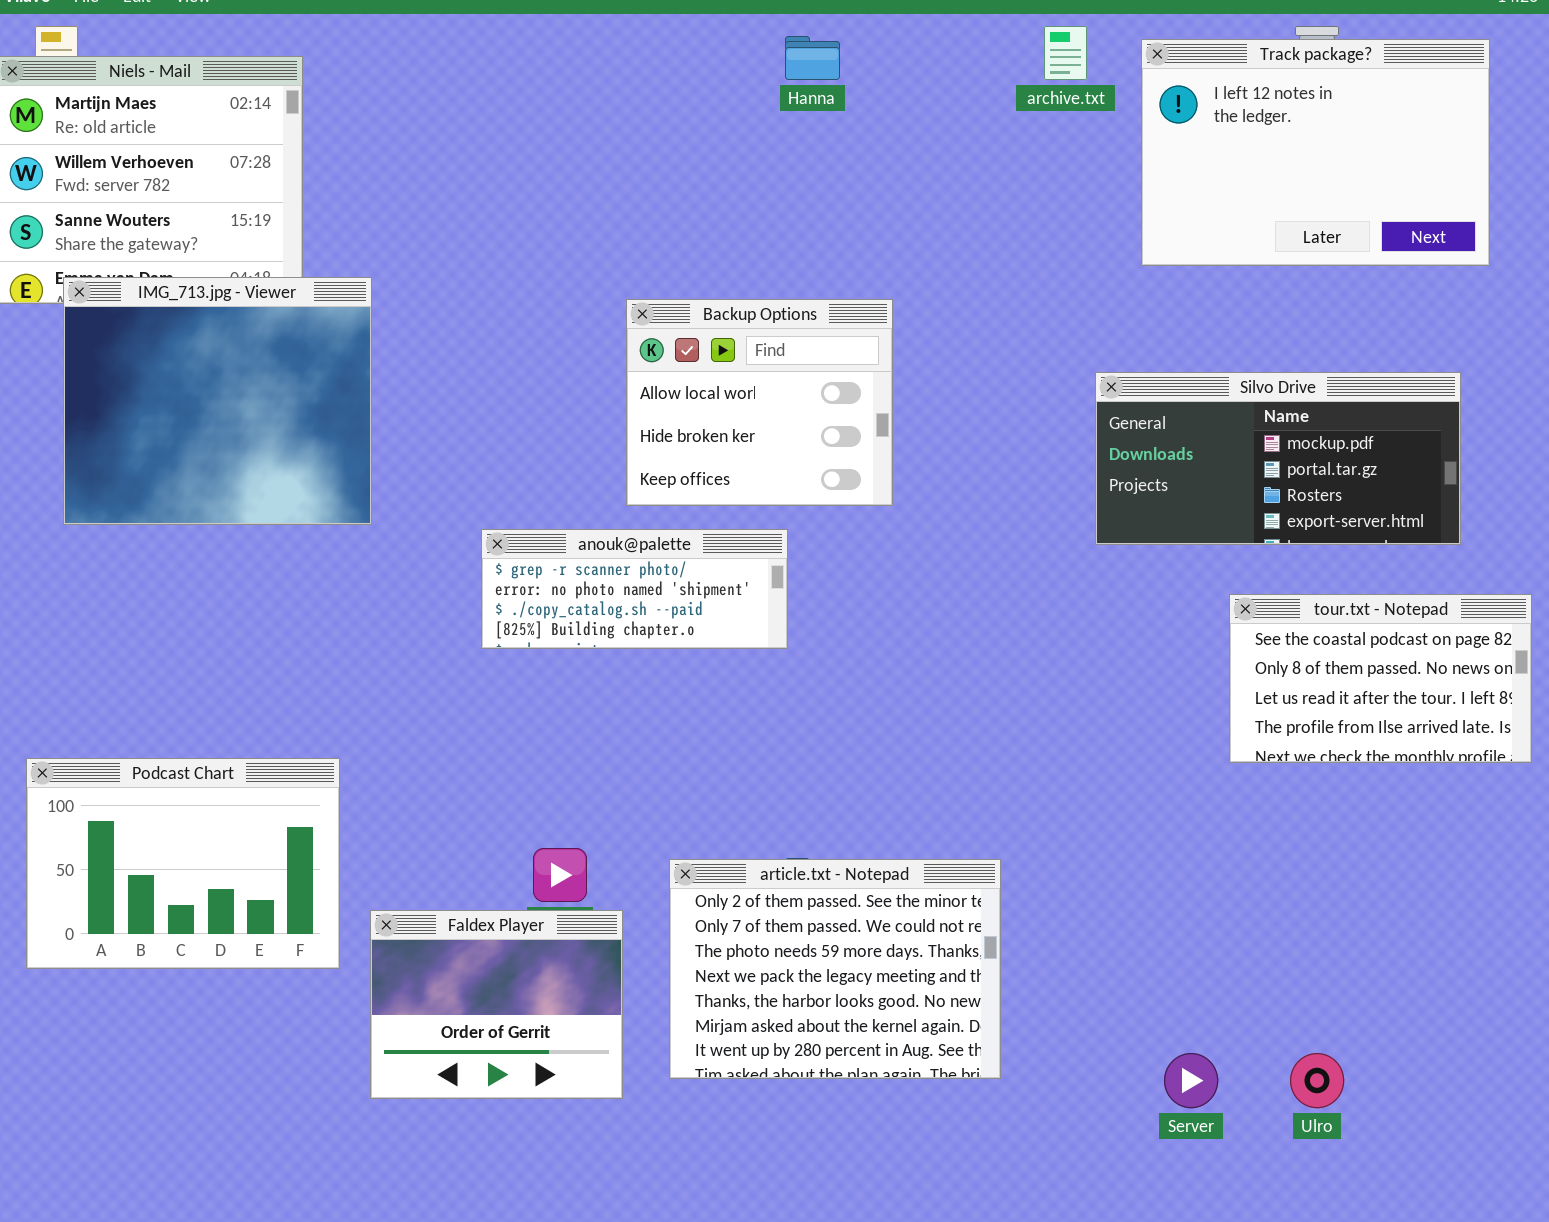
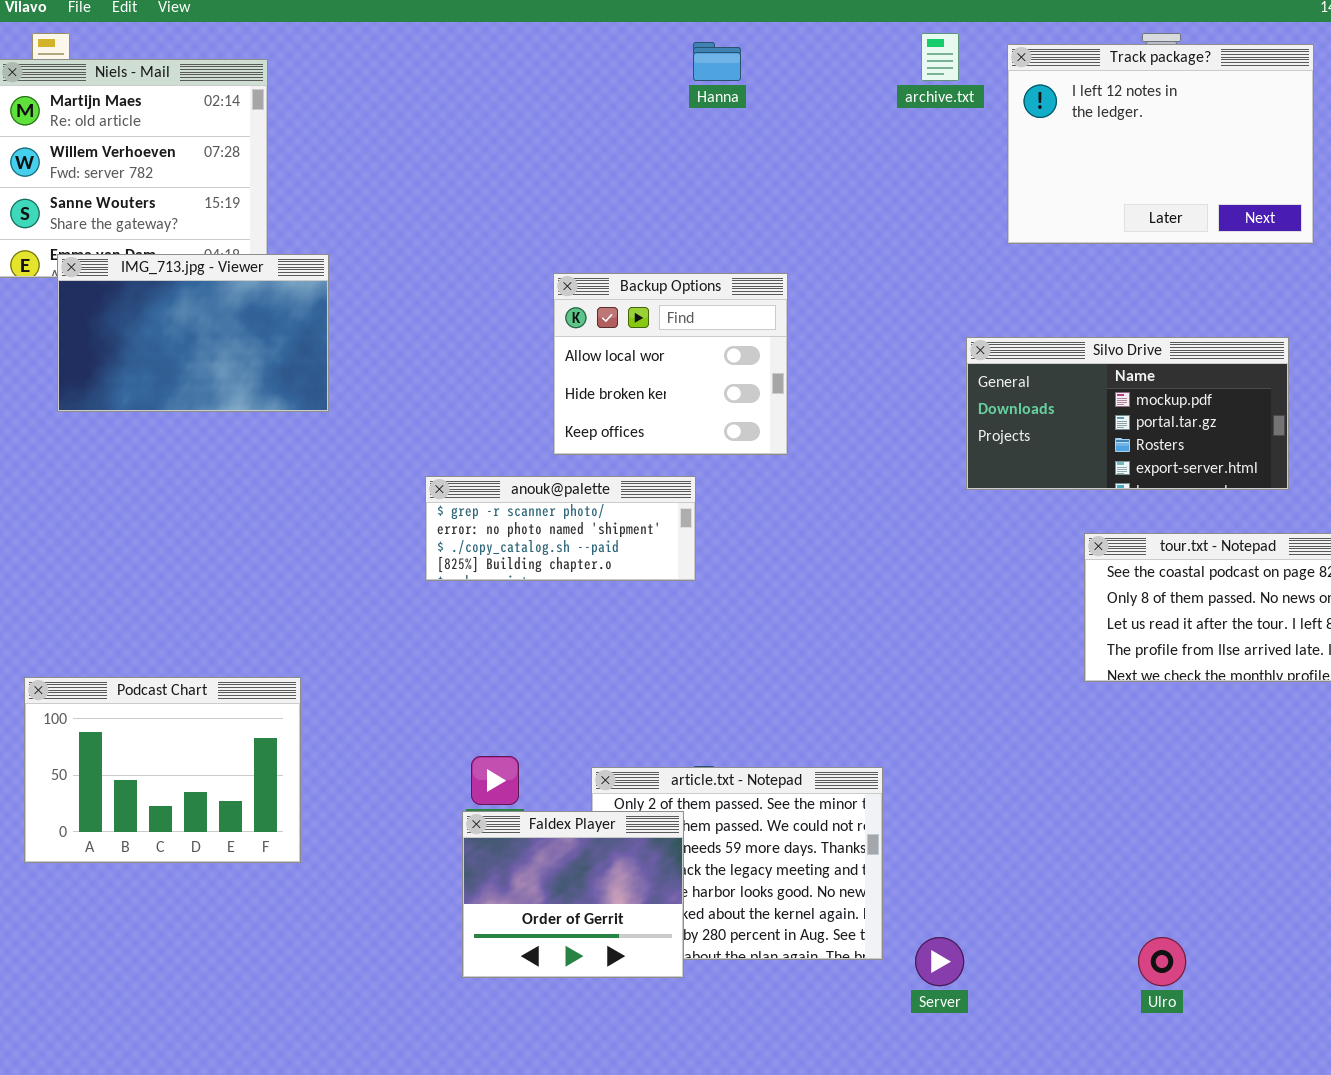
IMG_713.jpg - Viewer: [63,277,372,525] -> [57,254,329,412], resized
Faldex Player: [370,910,623,1099] -> [462,811,684,978], moved
Server: [1164,1053,1218,1108] -> [915,937,964,986], moved

